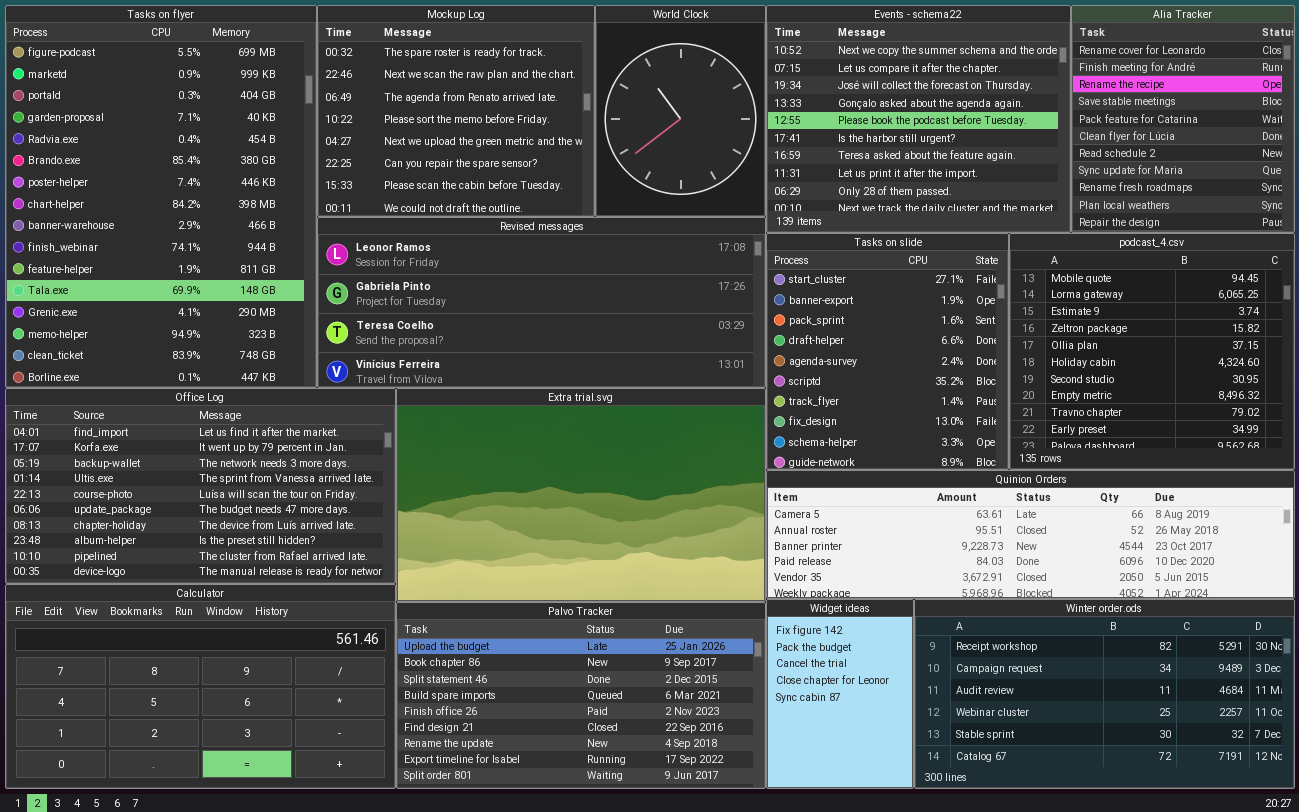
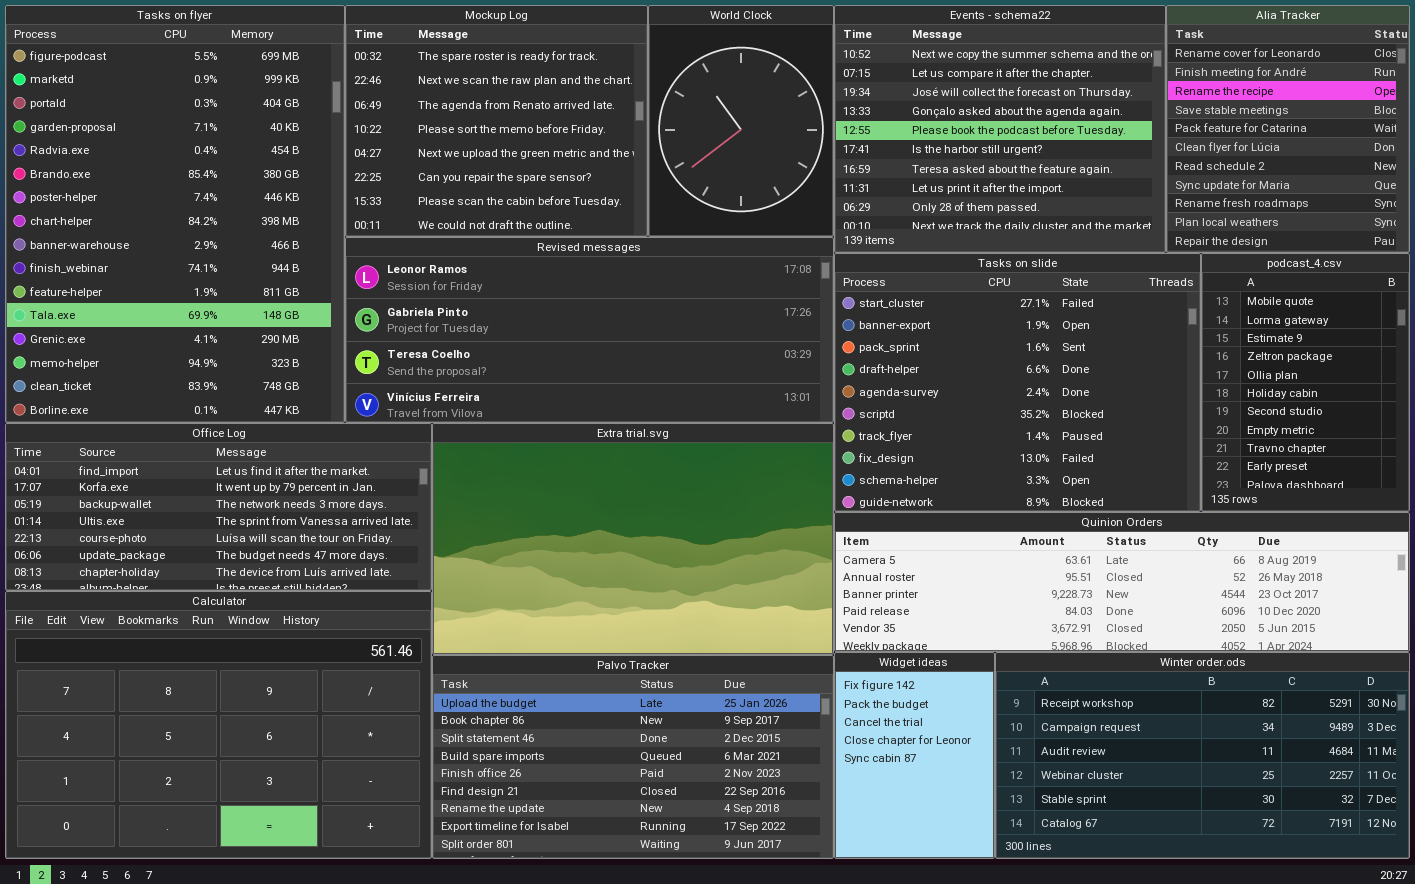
Tasks on slide: [766,233,1009,470] -> [834,253,1201,512], resized
podcast_4.csv: [1009,233,1295,470] -> [1201,253,1410,512], resized
Office Log: [5,388,396,584] -> [5,423,432,591], resized
Calculator: [5,584,396,789] -> [5,591,432,859], resized

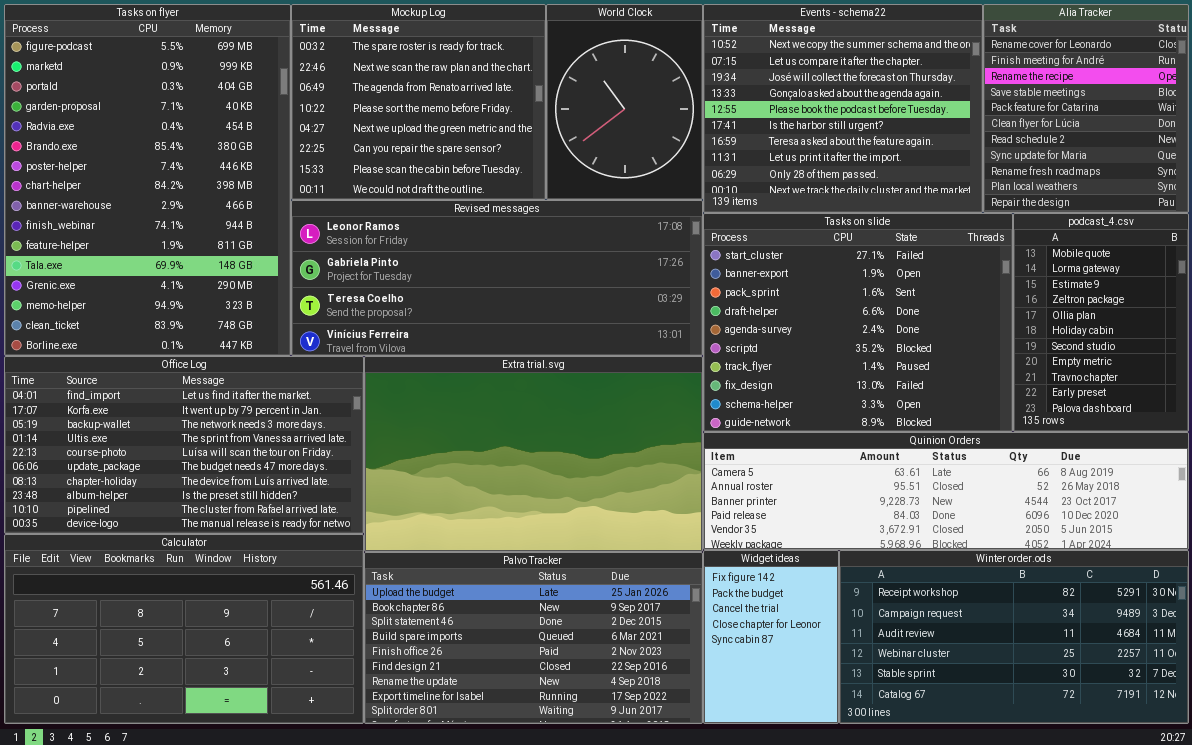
Office Log: [5,423,432,591] -> [4,356,364,534], resized
Calculator: [5,591,432,859] -> [4,534,364,724], resized

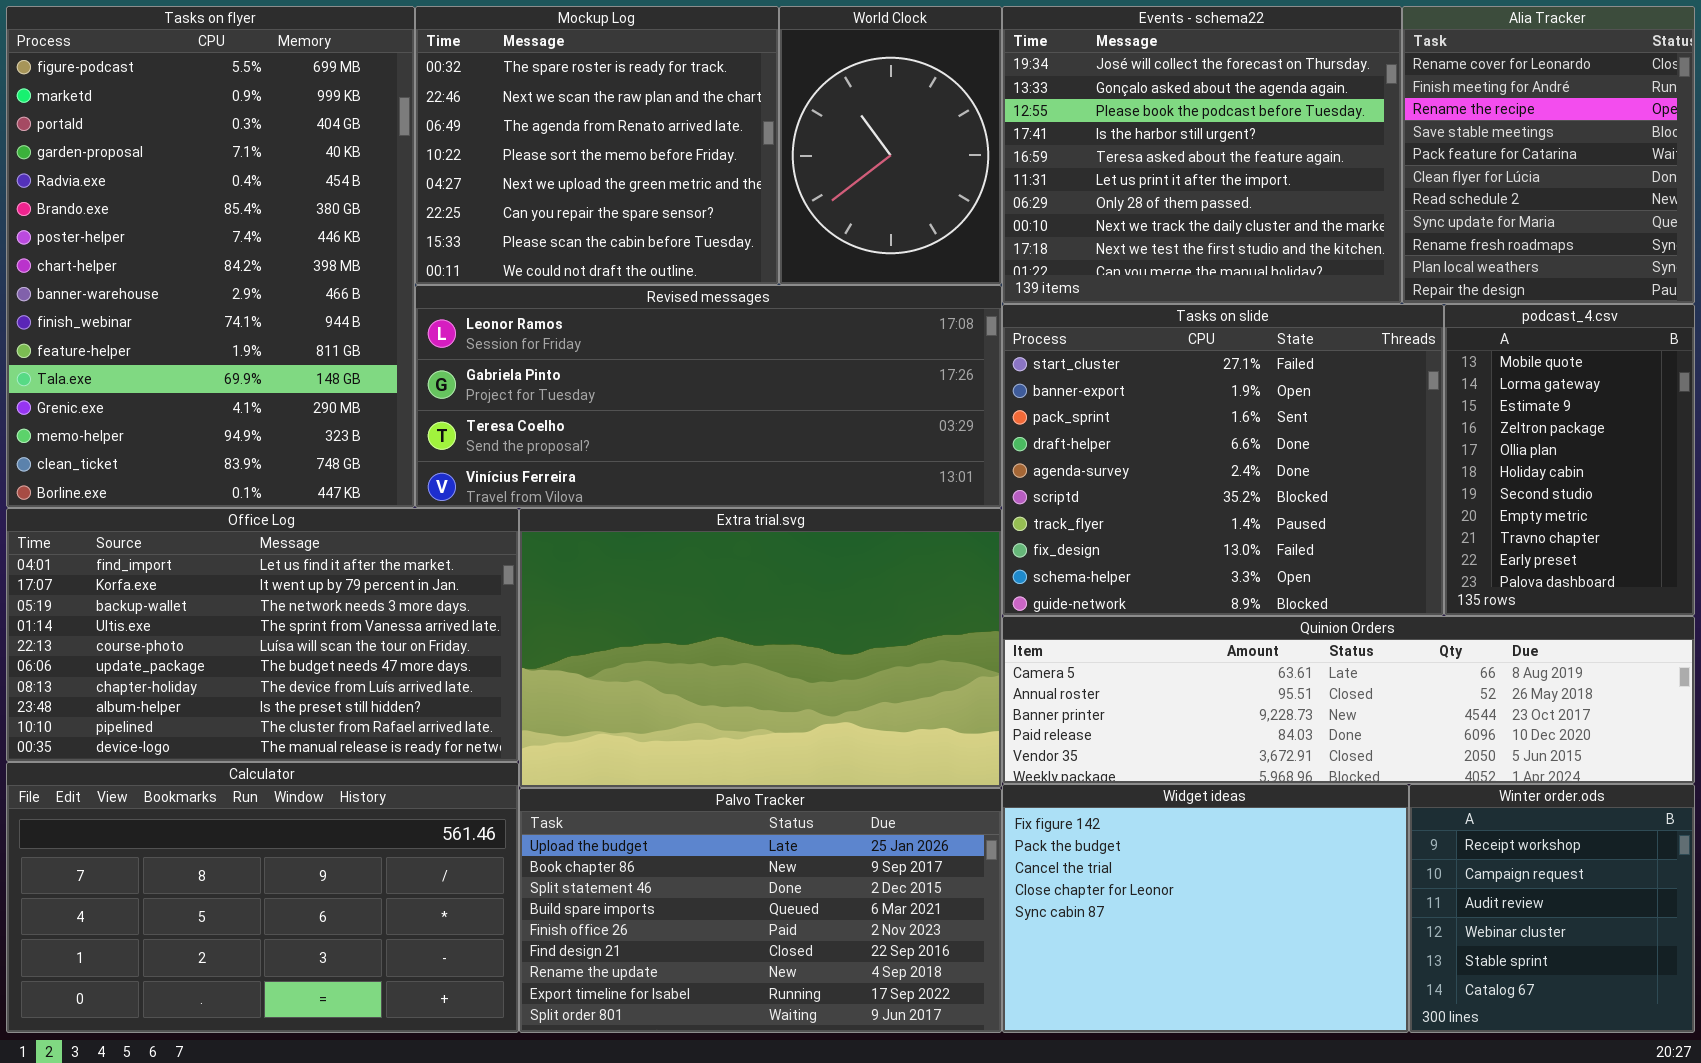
Events - schema22: [703,4,983,213] -> [1002,6,1402,304], scrolled down 2 rows
Widget ideas: [703,550,839,724] -> [1002,784,1409,1033], resized
Winter order.ods: [839,550,1189,724] -> [1409,784,1695,1033], resized

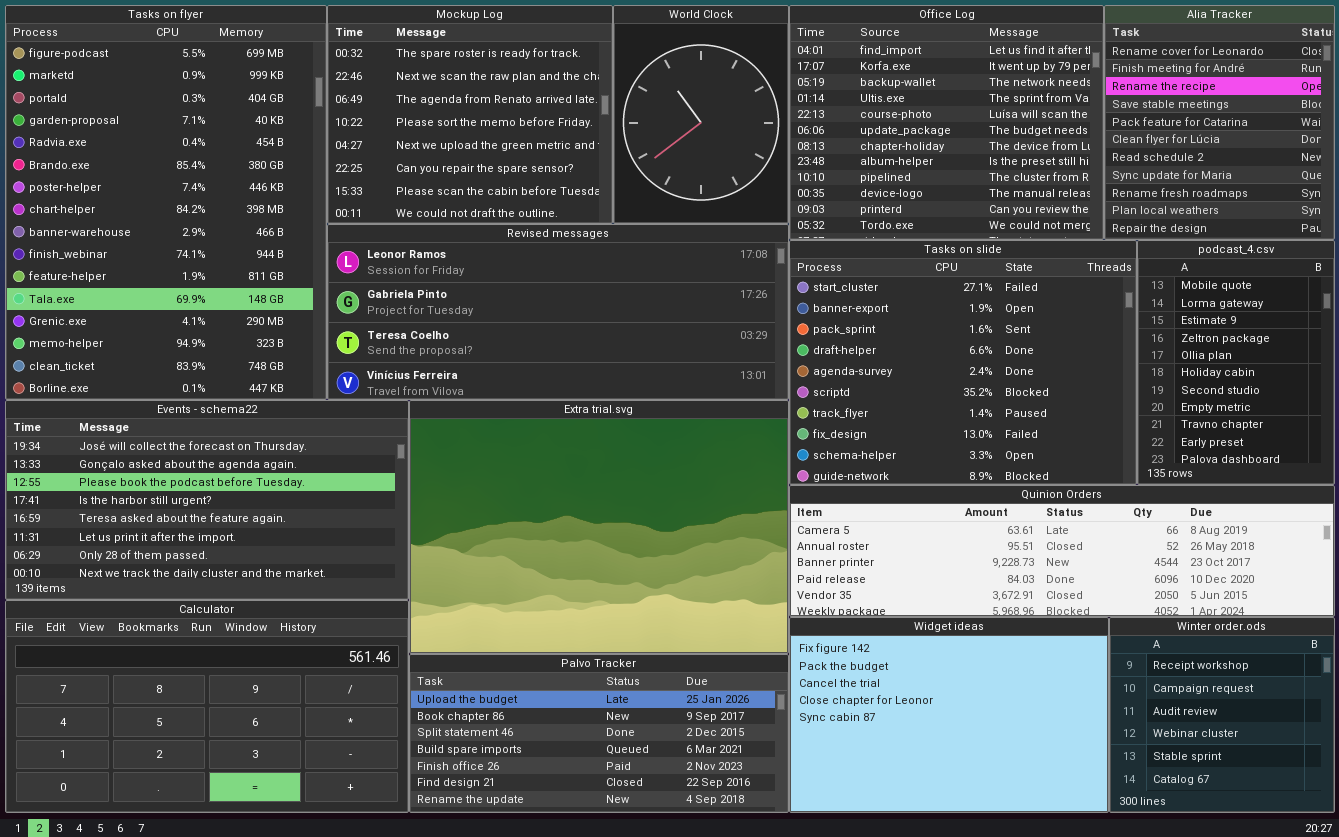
Events - schema22: [1002,6,1402,304] -> [5,400,409,600], moved, resized
Office Log: [6,508,519,762] -> [789,5,1104,240], moved, resized
Extra trial.svg: [519,508,1002,788] -> [409,400,789,654], resized
Palvo Tracker: [519,788,1002,1033] -> [409,654,789,813], resized

